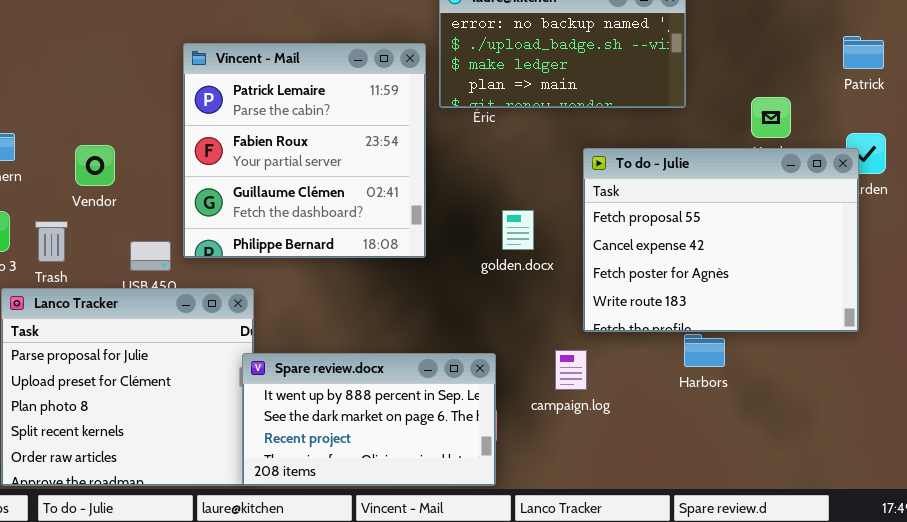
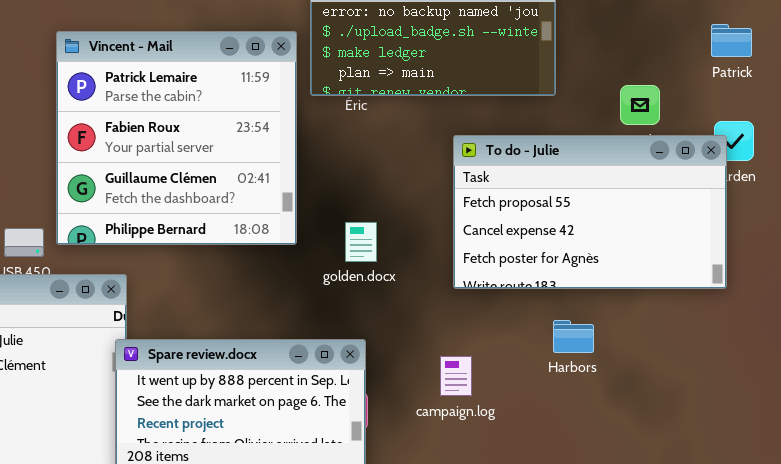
To do - Julie: [583,148,859,332] -> [453,135,727,289], resized
golden.docx: [502,210,534,250] -> [345,222,377,262], moved
campaign.log: [555,350,587,390] -> [440,356,472,396], moved

